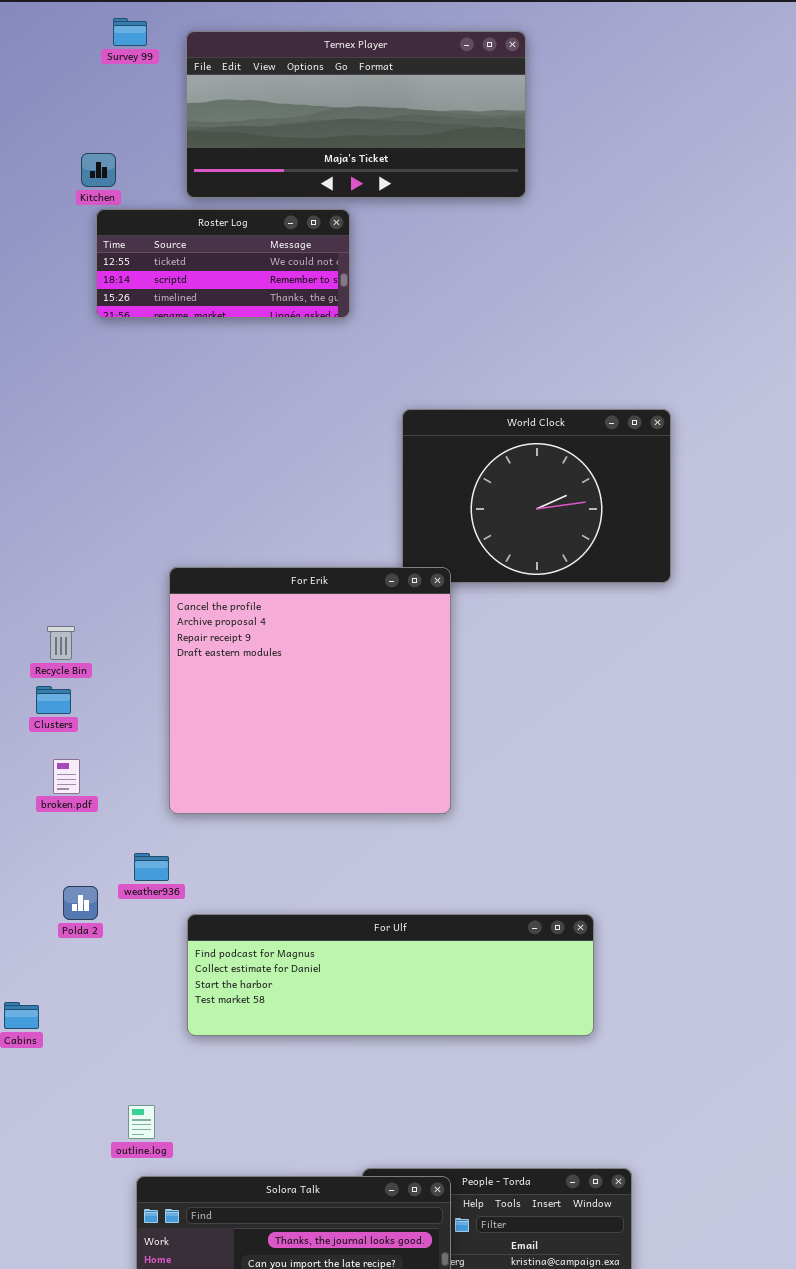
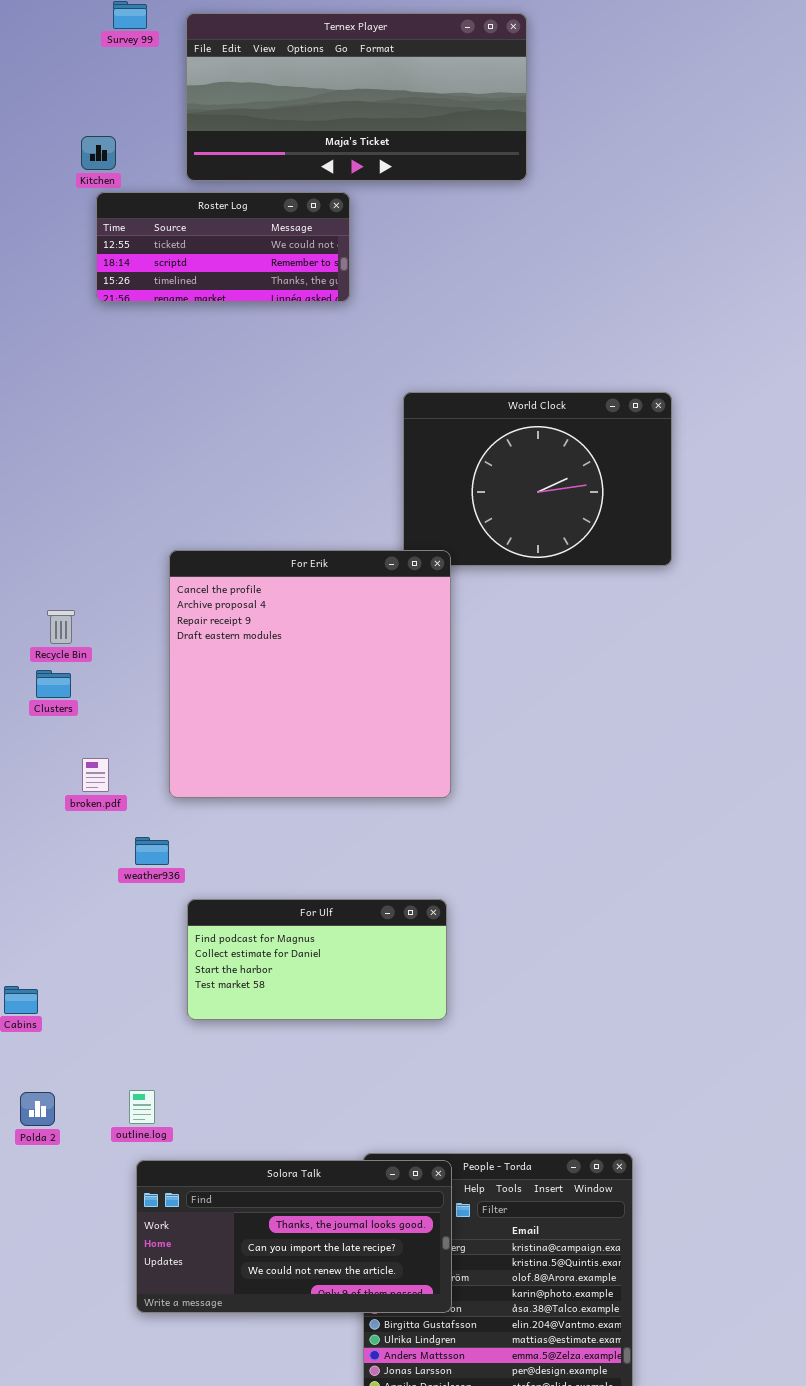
broken.pdf: [53,759,80,794] -> [82,758,109,792], moved
Polda 2: [63,886,98,920] -> [20,1092,55,1126], moved
For Ulf: [187,914,594,1036] -> [187,899,447,1020], resized

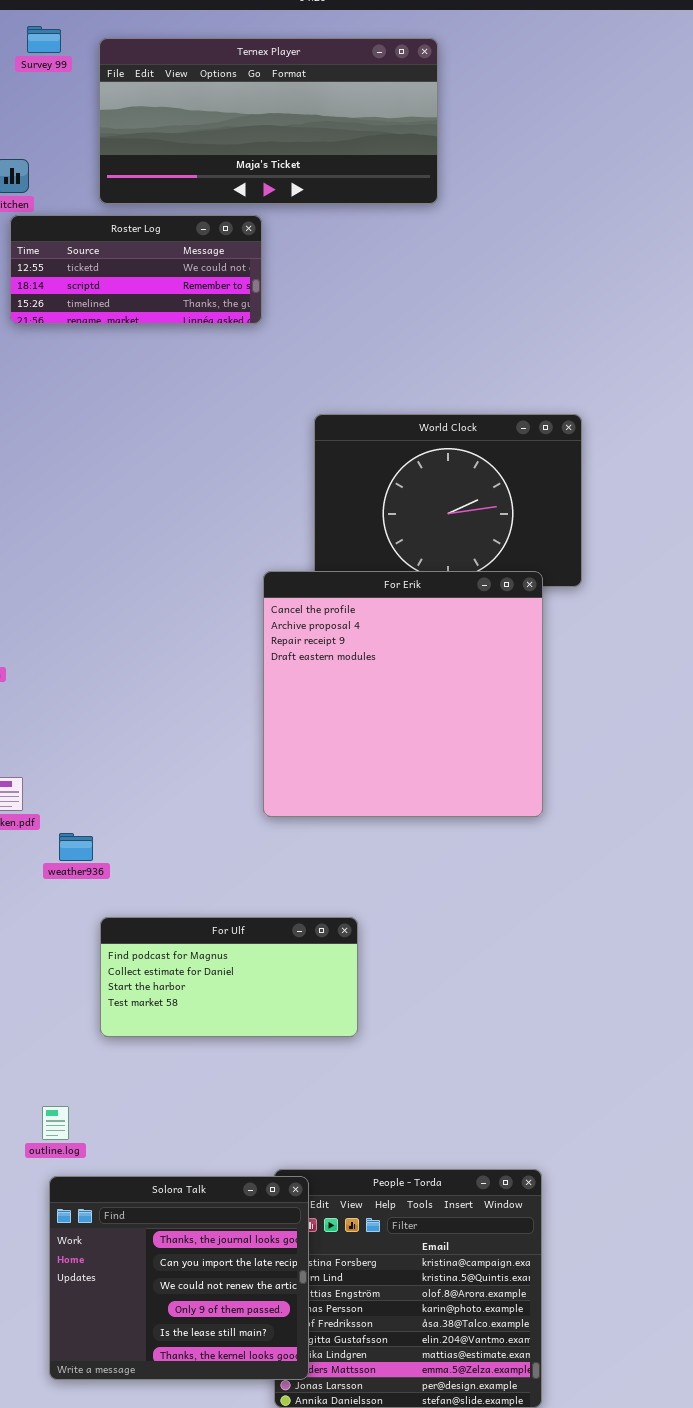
For Erik: [169,550,451,798] -> [263,571,543,817], moved
weather936: [135,837,169,865] -> [59,833,93,861], moved
Solora Talk: [136,1160,452,1313] -> [49,1176,309,1380], resized

